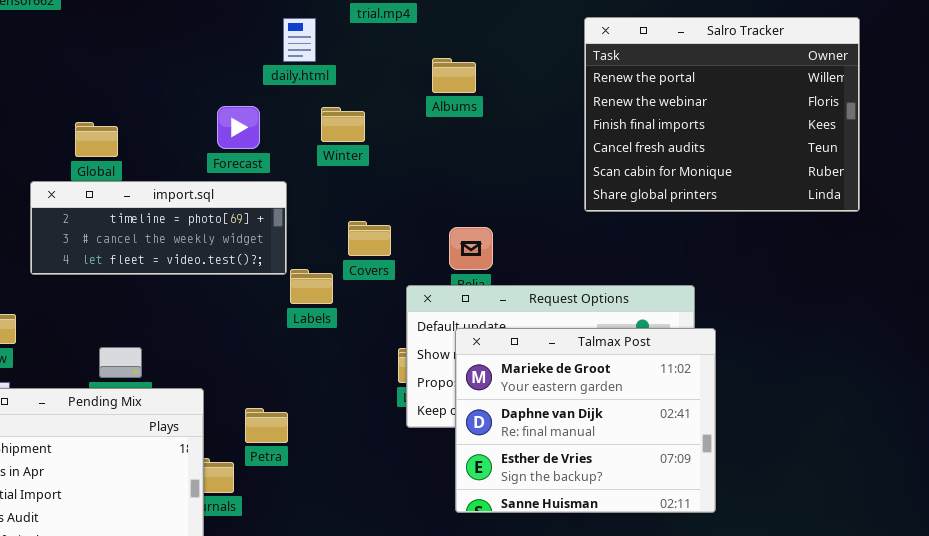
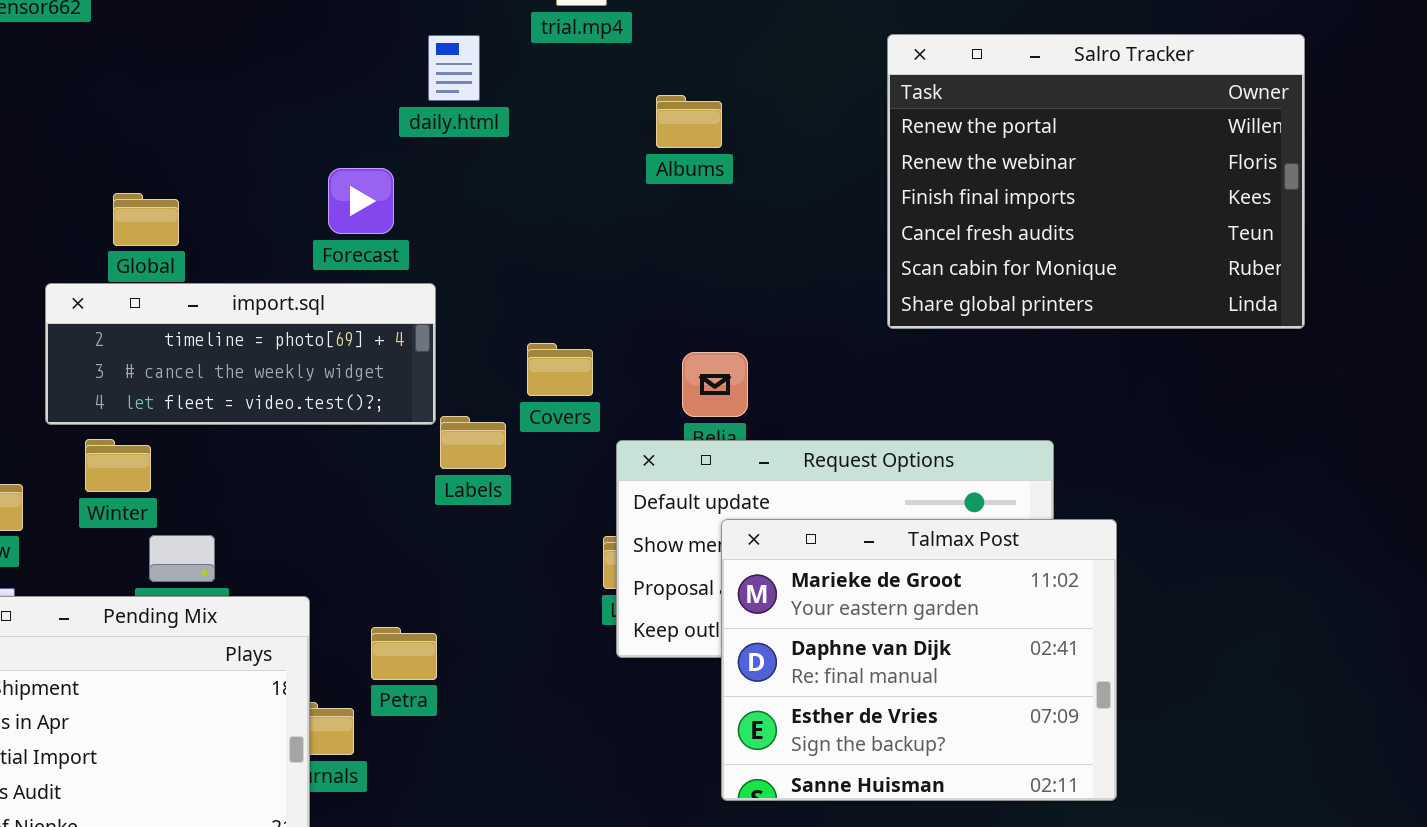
Winter: [321,107,365,142] -> [85,439,151,492], moved
Talmax Post: [455,328,716,513] -> [721,519,1117,801], moved

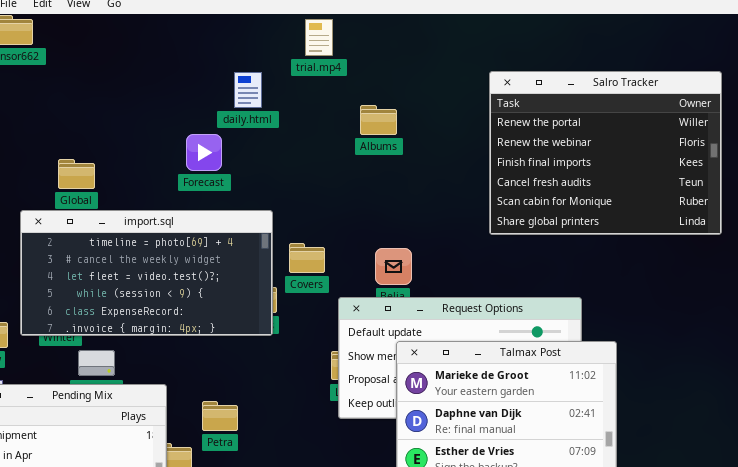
Forecast: [328,168,394,234] -> [186,134,222,171], moved
import.sql: [45,283,436,425] -> [20,210,273,336], resized

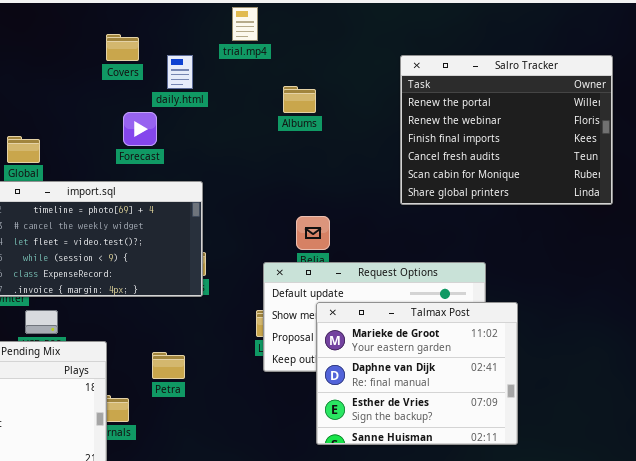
Covers: [289,243,325,273] -> [106,34,139,61], moved
Petra: [202,401,238,431] -> [152,352,185,379], moved

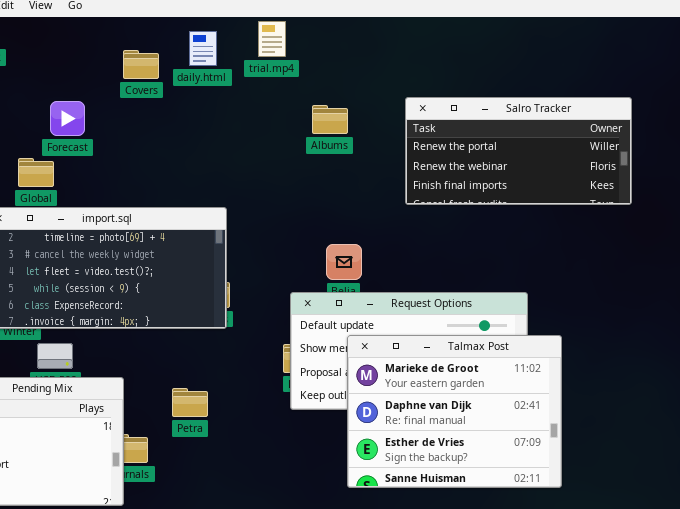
Salro Tracker: [400,55,613,205] -> [405,97,632,205], moved, resized
daily.html: [167,55,193,89] -> [189,31,217,66], moved
Forecast: [123,112,157,146] -> [50,101,85,136], moved

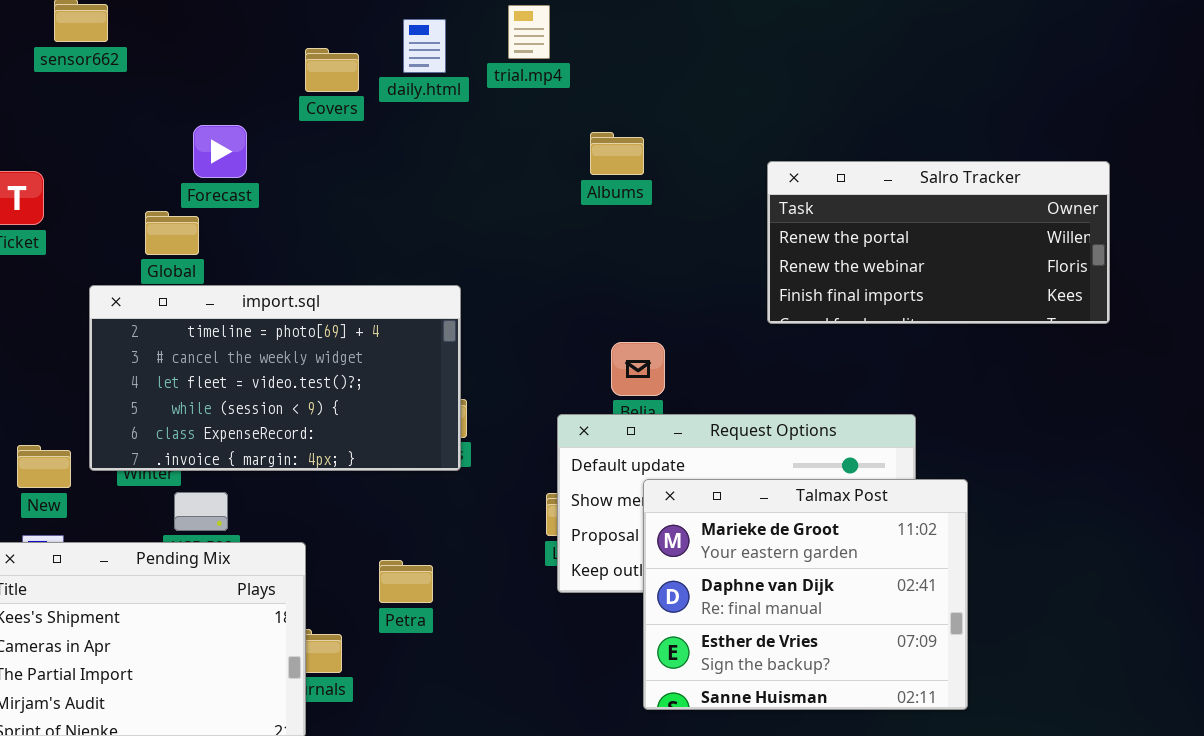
Salro Tracker: [405,97,632,205] -> [767,161,1110,324], moved

